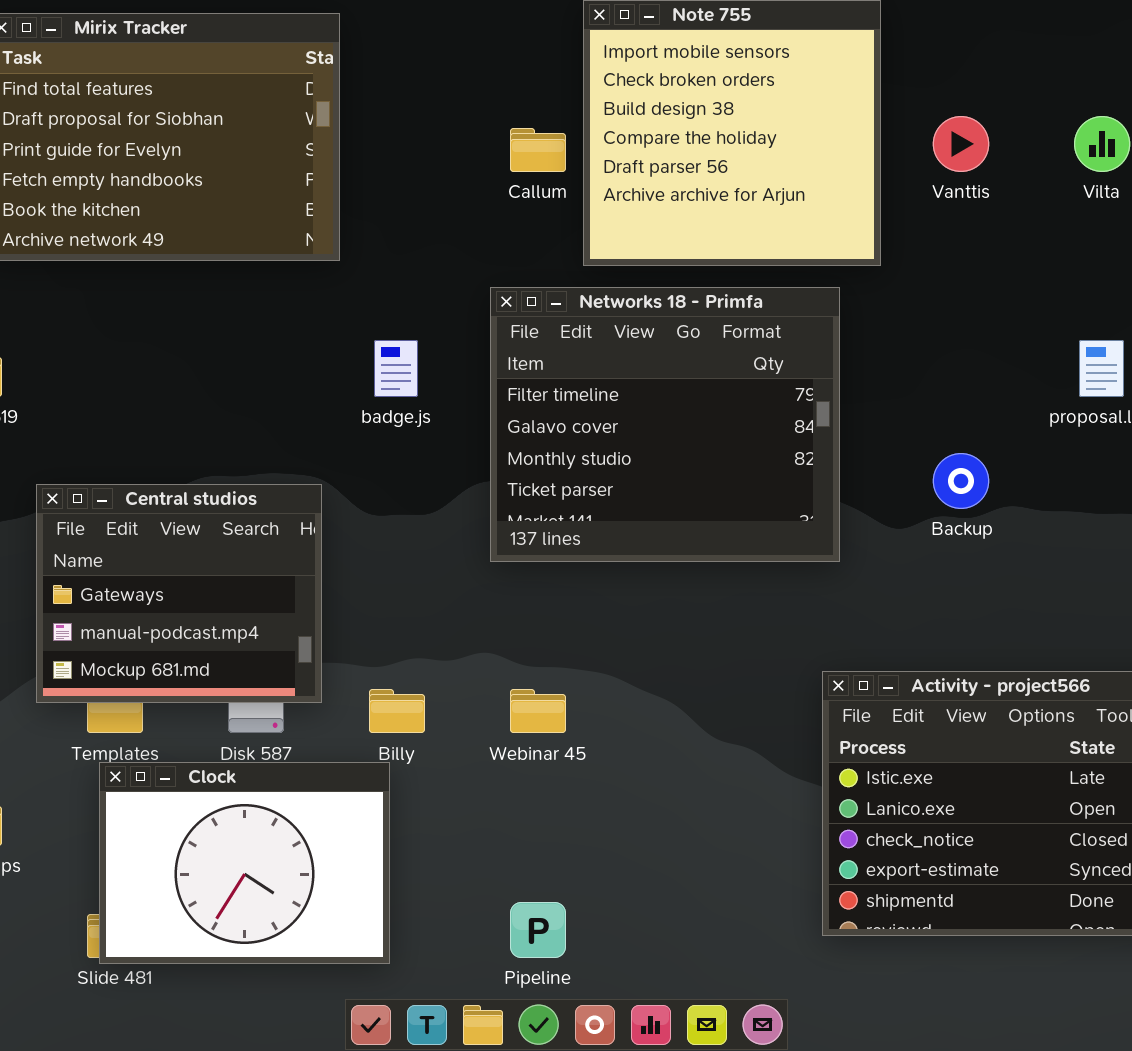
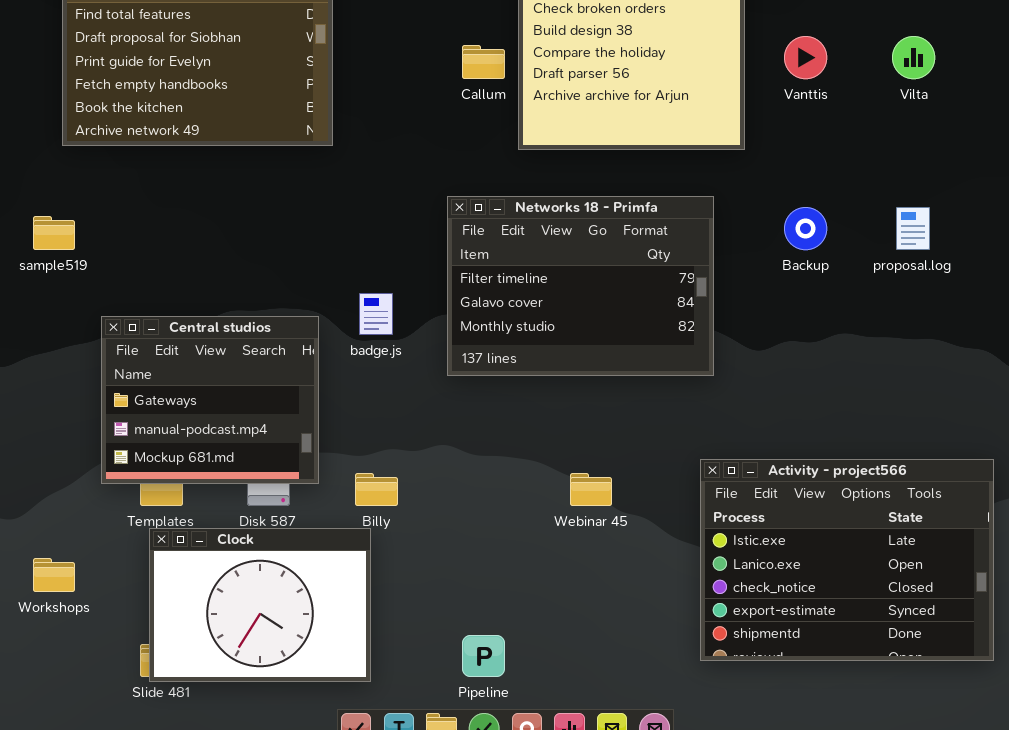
Networks 18 - Primfa: [490,287,840,562] -> [447,196,714,376], resized
badge.js: [374,340,418,397] -> [359,293,393,335], moved
Backup: [933,453,989,509] -> [784,207,827,250], moved
Webinar 45: [510,689,566,733] -> [570,473,612,506], moved

